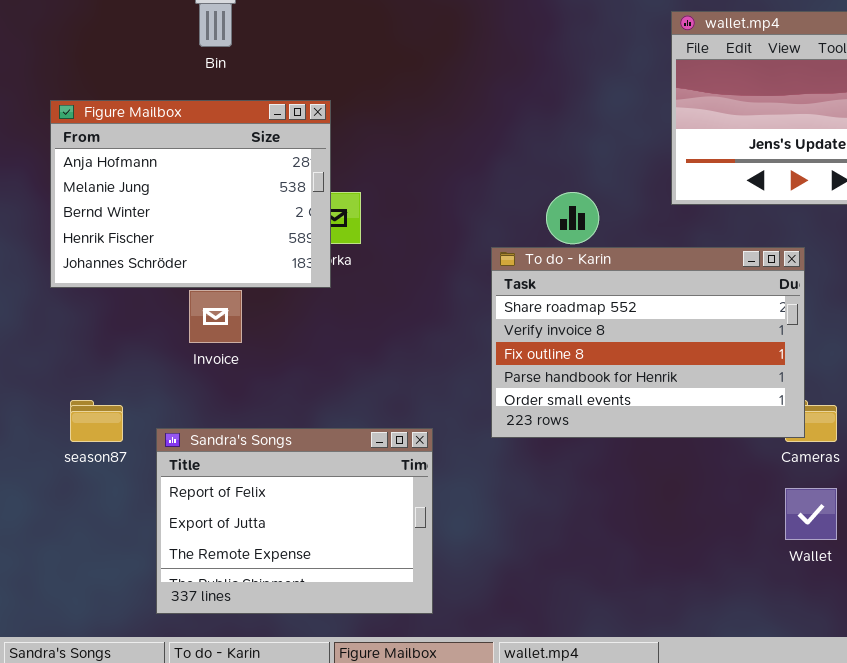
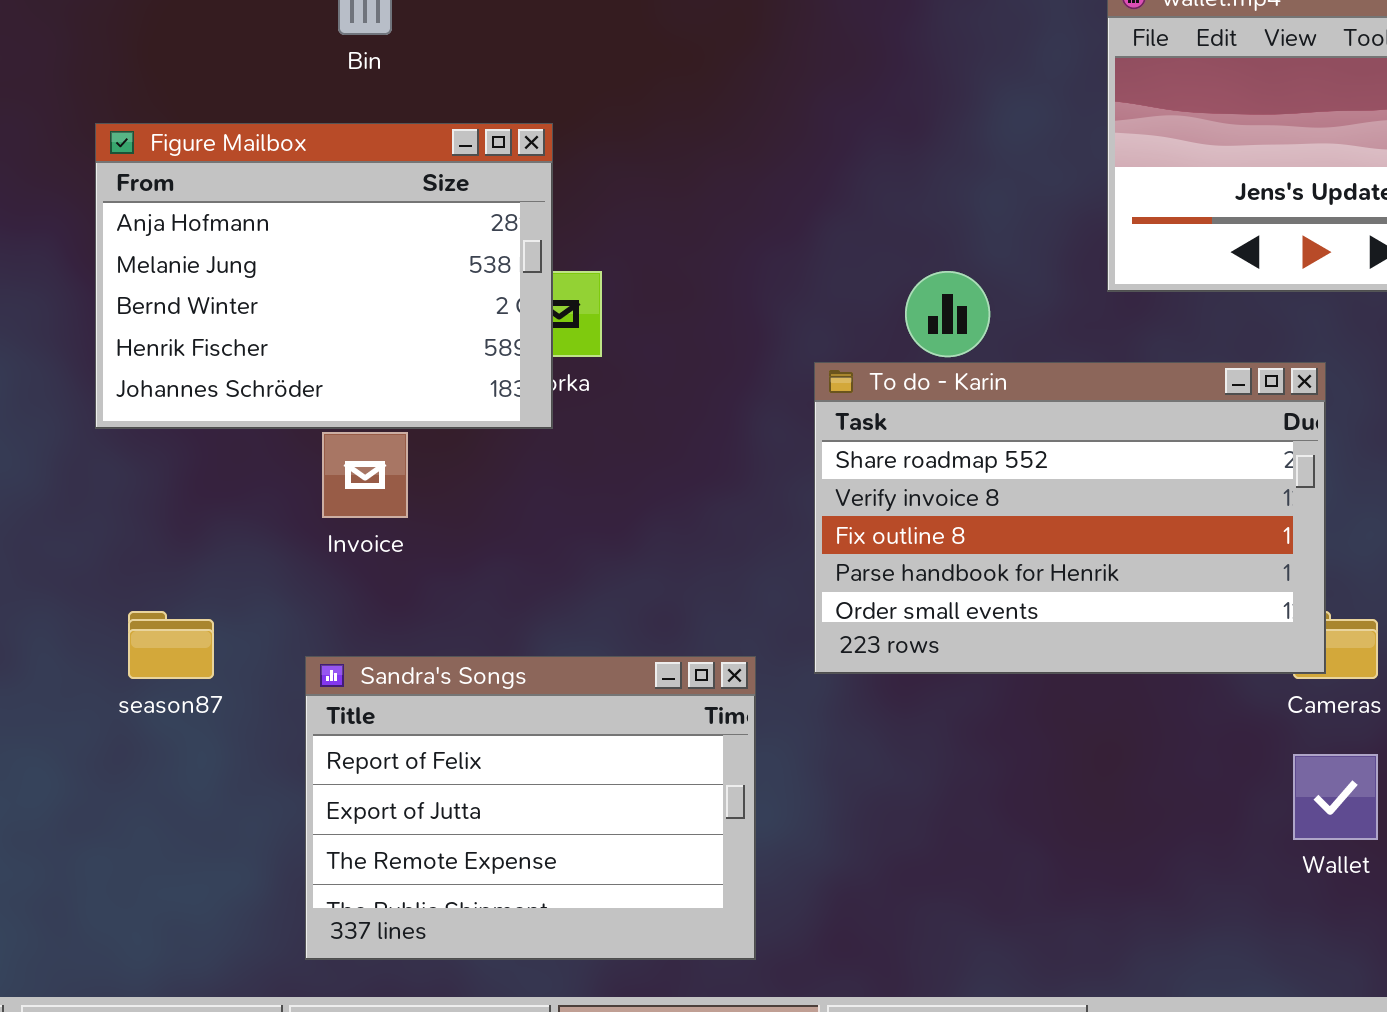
Sandra's Songs: [156,428,433,614] -> [305,656,756,960], moved

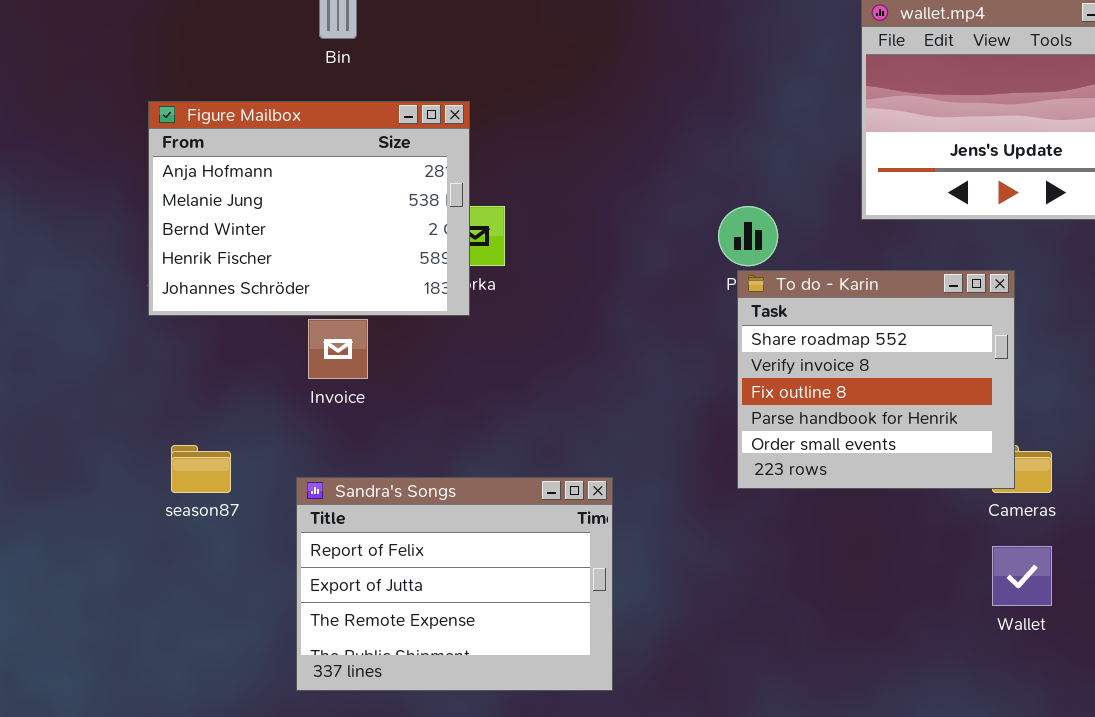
To do - Karin: [814,362,1326,674] -> [737,270,1015,489], resized

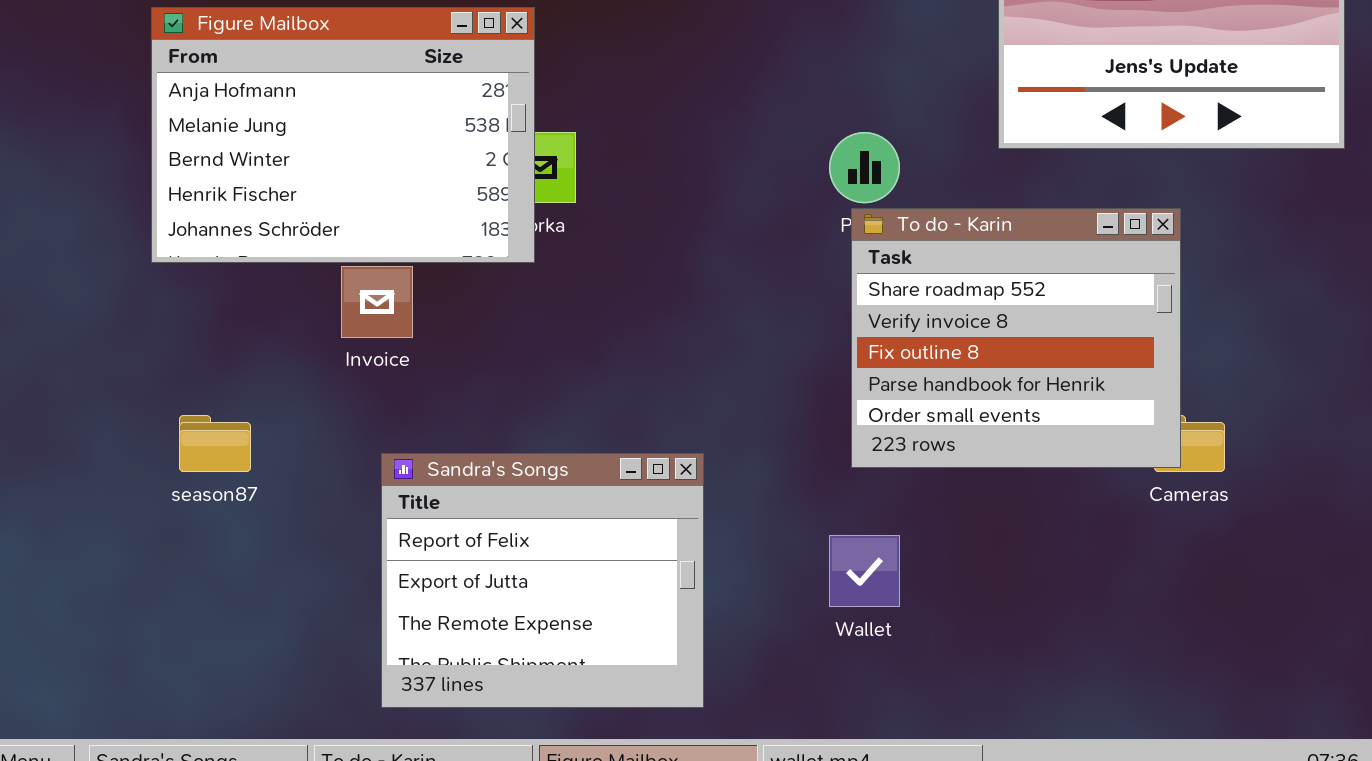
Sandra's Songs: [296,477,613,691] -> [381,453,704,708], resized
Wallet: [992,546,1052,606] -> [829,535,900,607], moved

